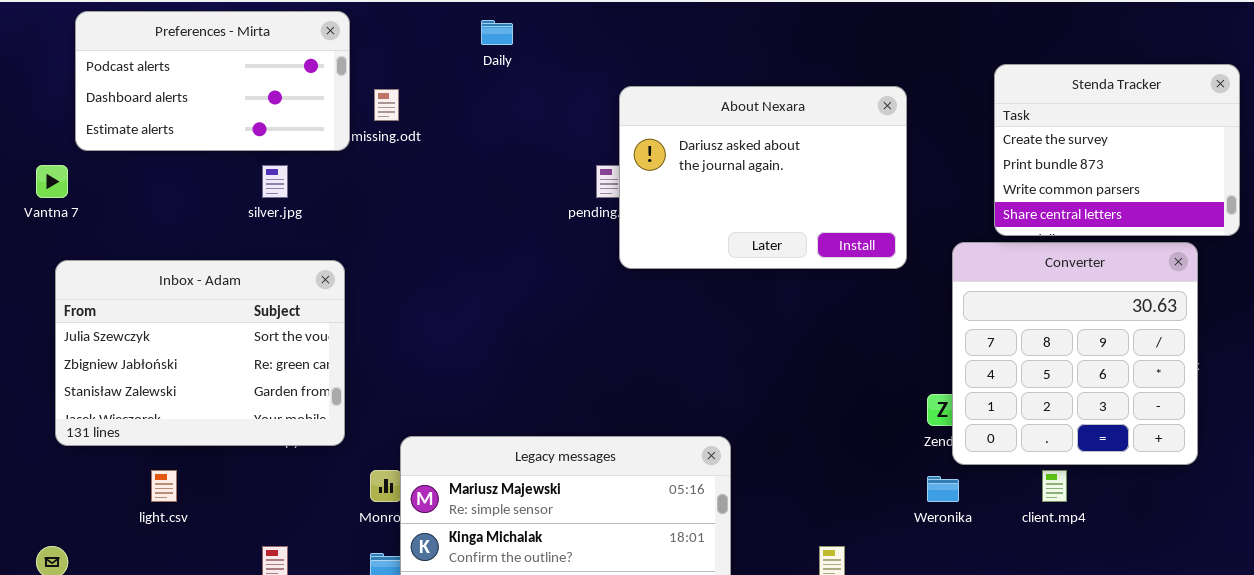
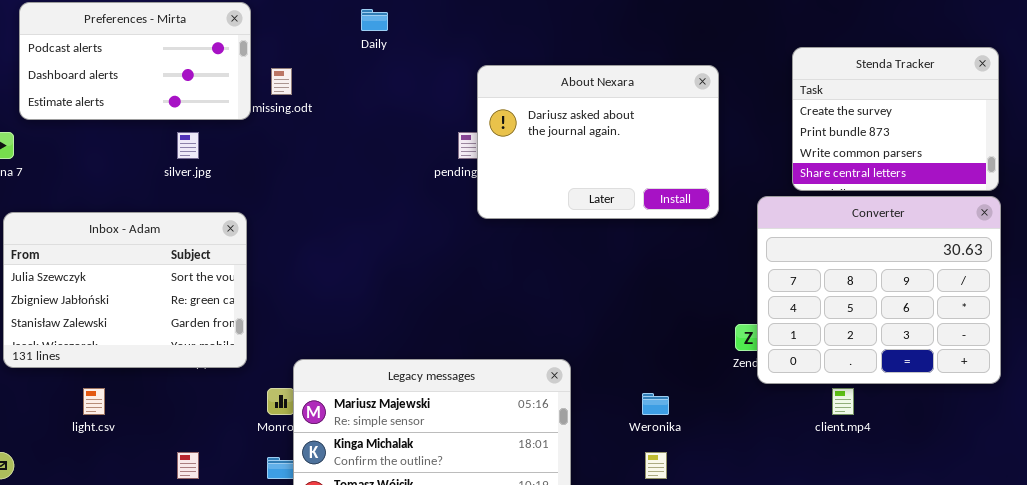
Converter: [952,242,1198,465] -> [757,196,1001,384], resized
Weronika: [927,476,959,502] -> [642,393,669,415], moved

